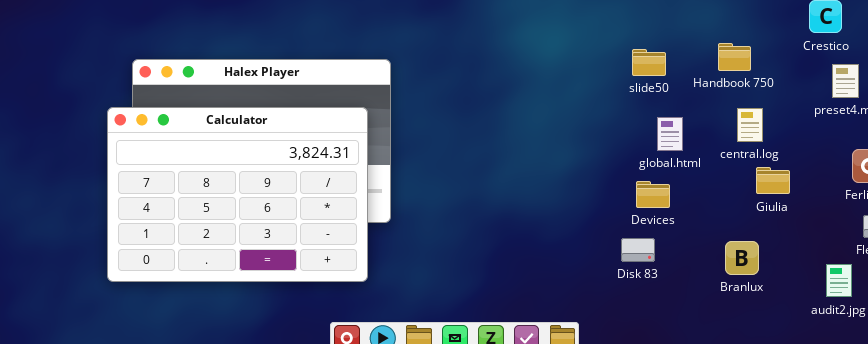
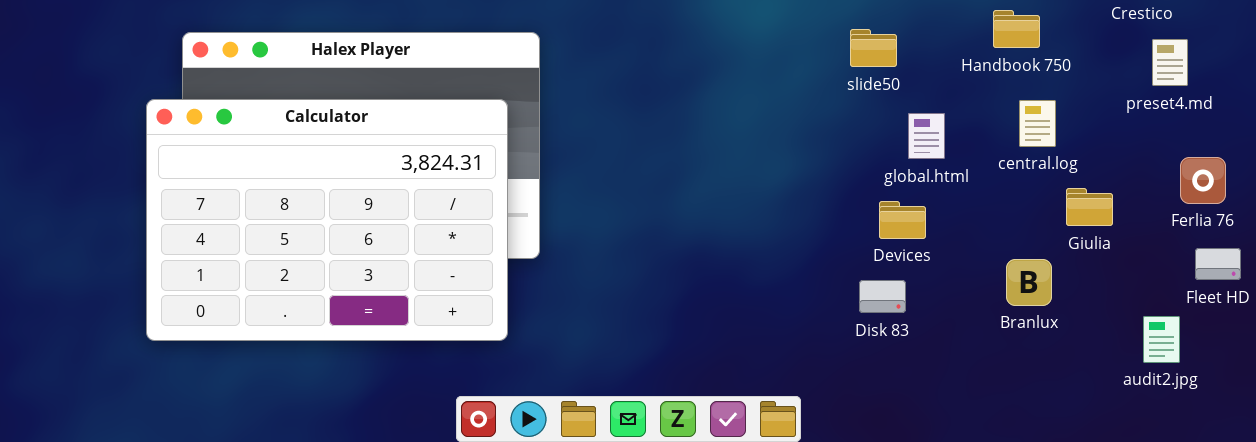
slide50: [632,49,666,76] -> [850,29,897,67], moved
Giulia: [756,167,790,194] -> [1066,188,1113,226], moved
Branlux: [725,241,759,275] -> [1006,259,1052,306], moved

